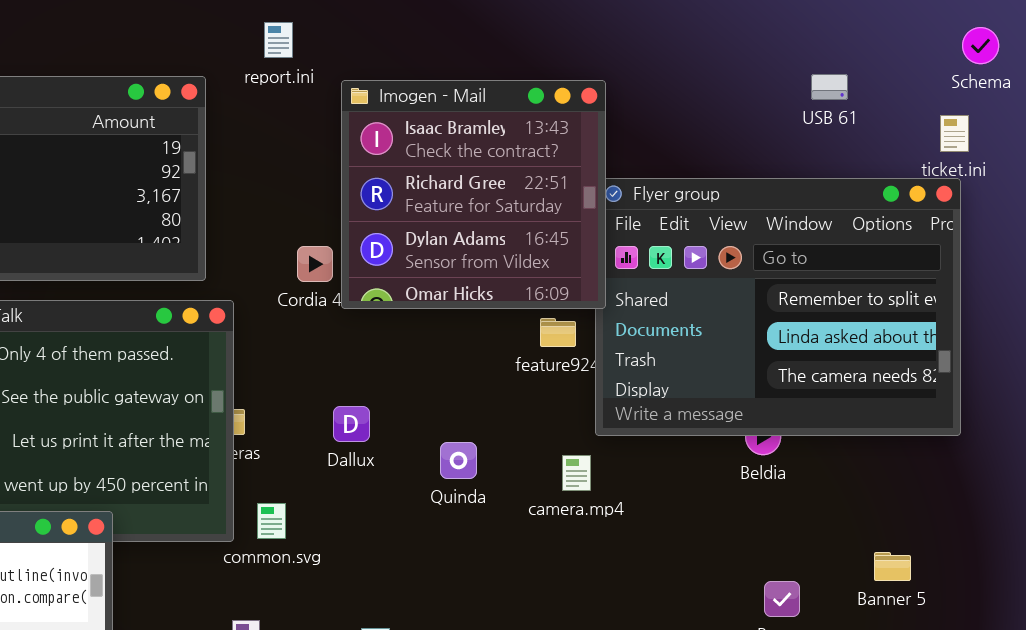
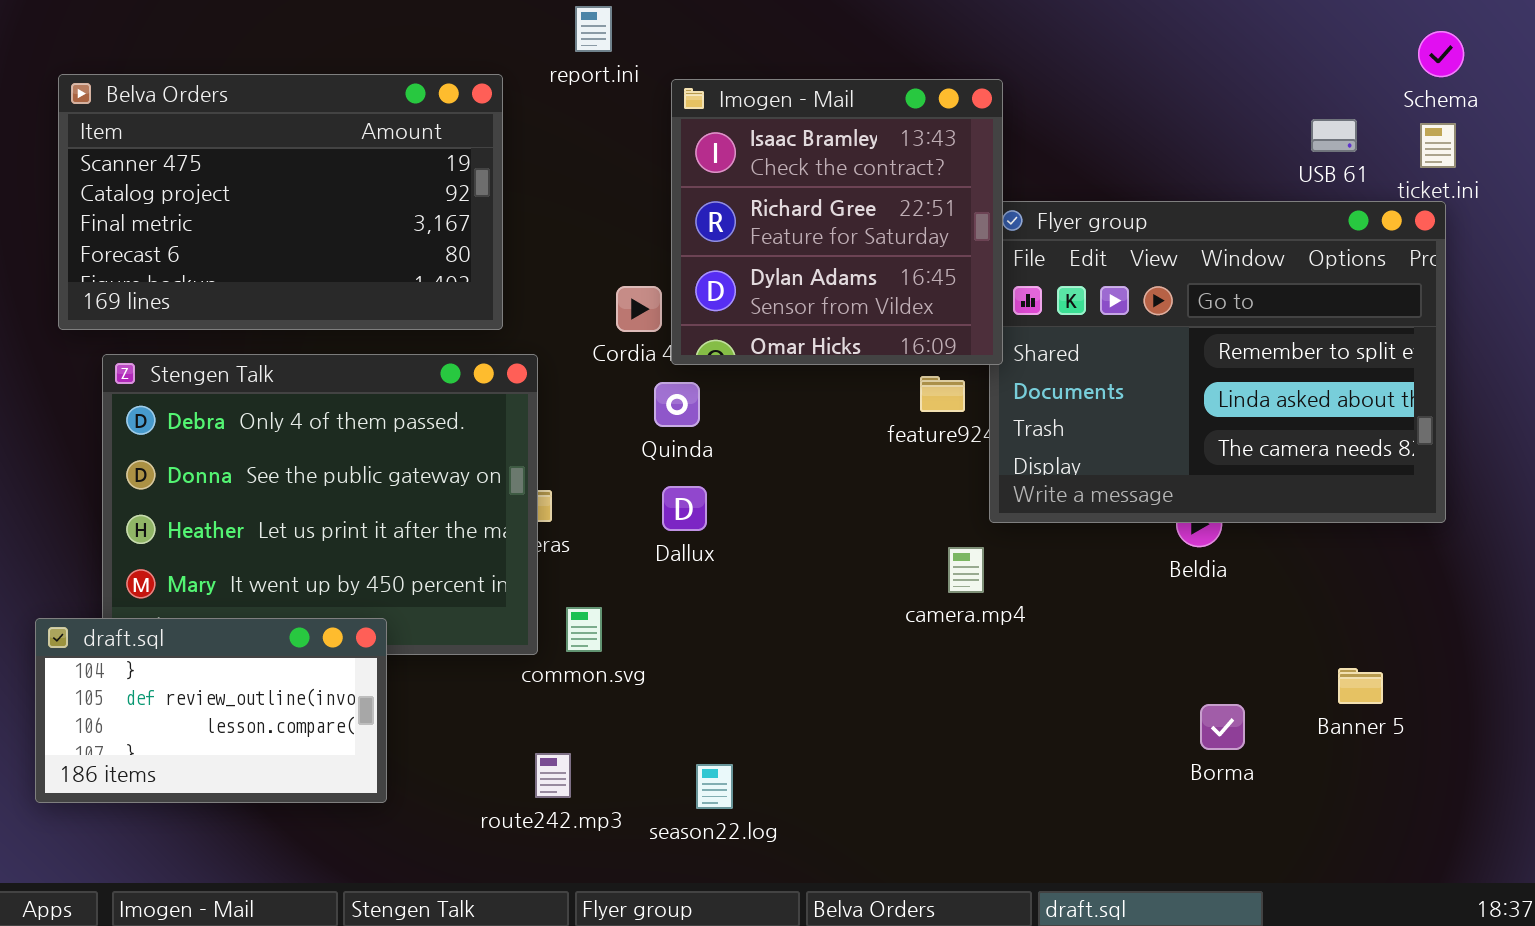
Schema: [962,27,999,64] -> [1418,31,1464,77], moved
USB 61: [811,74,848,100] -> [1311,119,1357,152], moved
Quinda: [440,442,477,479] -> [654,382,700,427], moved

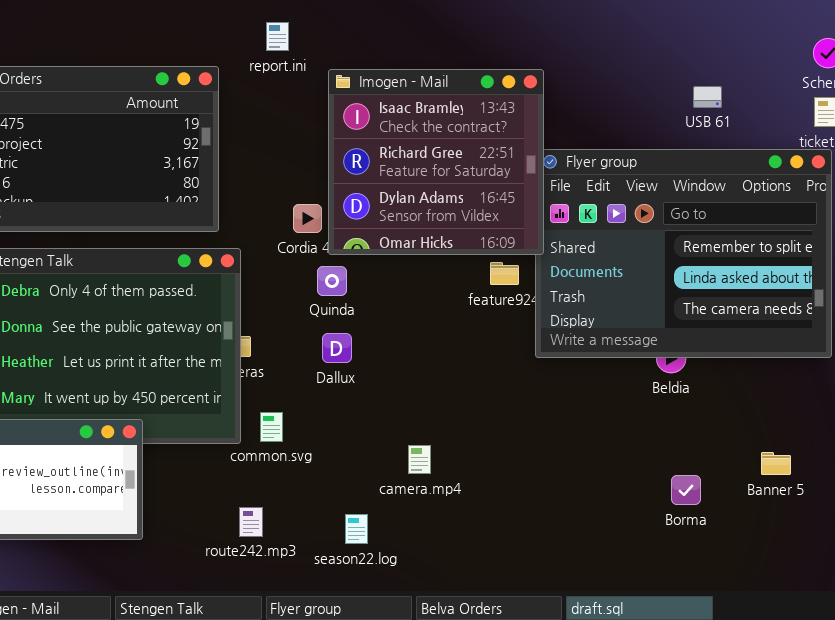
USB 61: [1311,119,1357,152] -> [693,86,722,108], moved
camera.mp4: [948,547,984,593] -> [408,445,431,474], moved

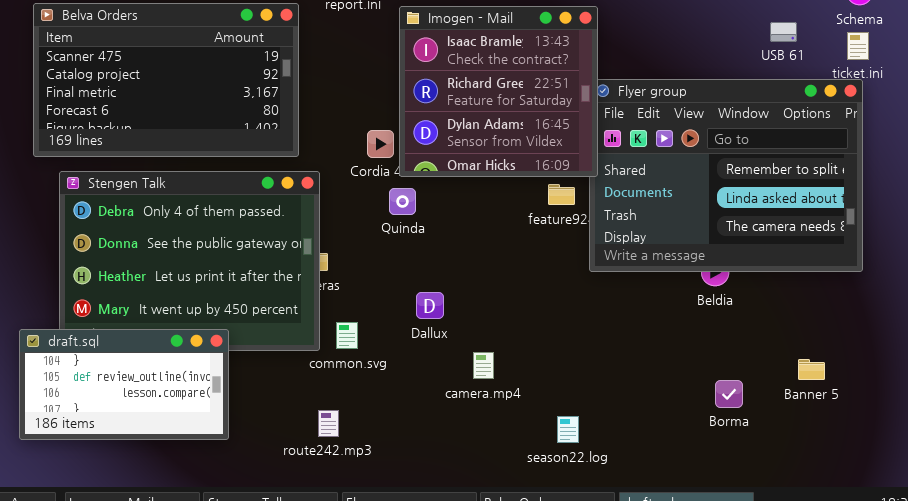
USB 61: [693,86,722,108] -> [770,22,797,42], moved
Dallux: [322,333,352,363] -> [416,292,444,319], moved
season22.log: [345,514,368,544] -> [557,416,579,443], moved

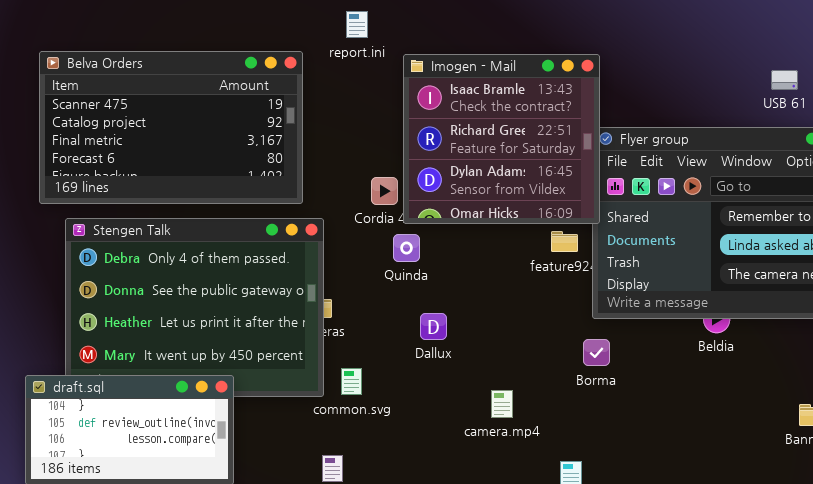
Dallux: [416,292,444,319] -> [420,313,447,340], moved
camera.mp4: [473,352,494,379] -> [491,390,513,418], moved
Borma: [715,380,743,408] -> [583,339,610,366], moved

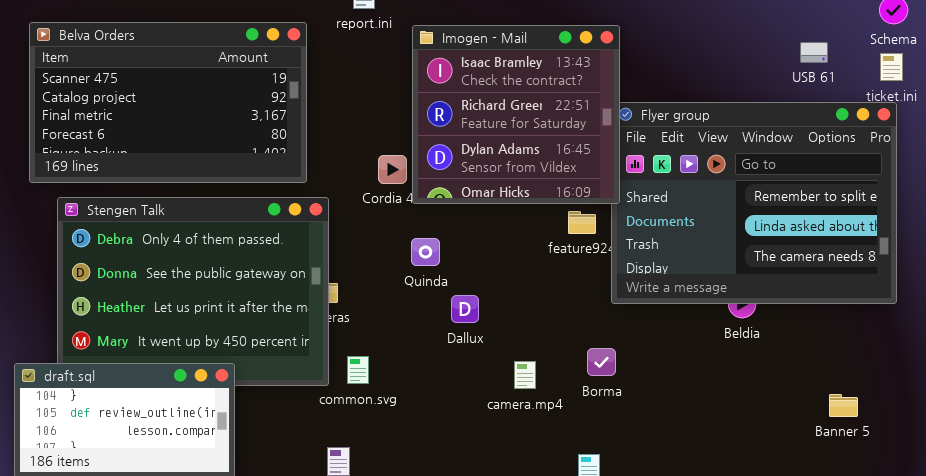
Quinda: [393,234,420,262] -> [411,238,440,266], moved
Dallux: [420,313,447,340] -> [451,295,479,323], moved
Borma: [583,339,610,366] -> [587,348,616,376], moved
camera.mp4: [491,390,513,418] -> [514,361,536,389], moved

